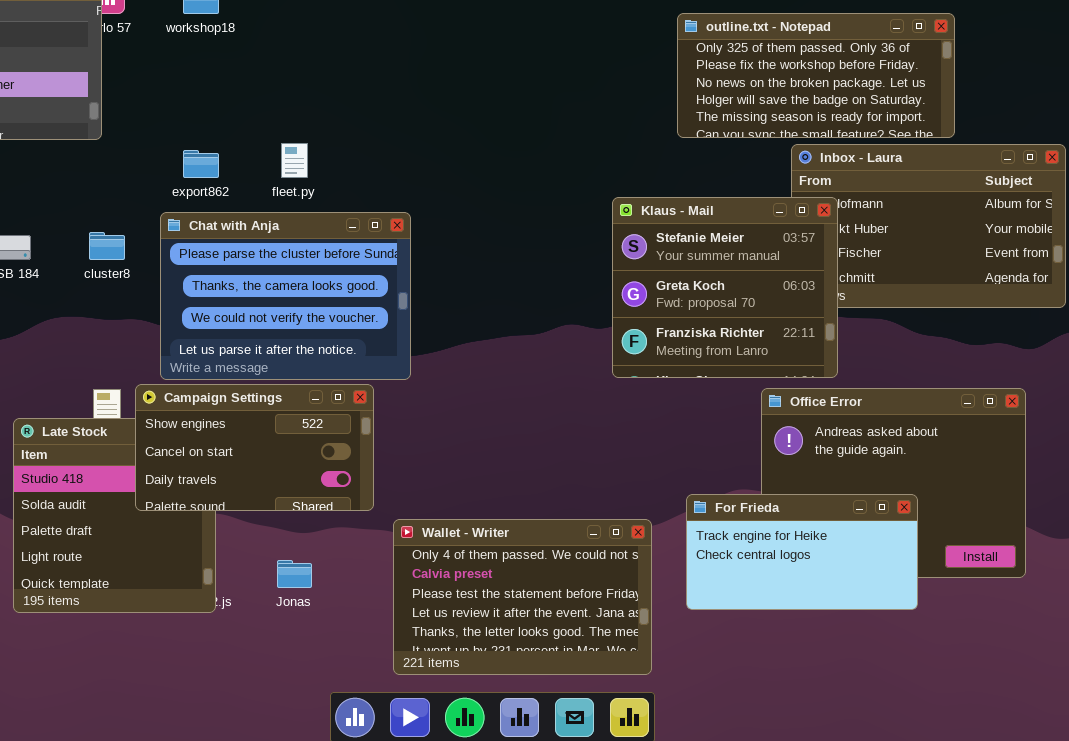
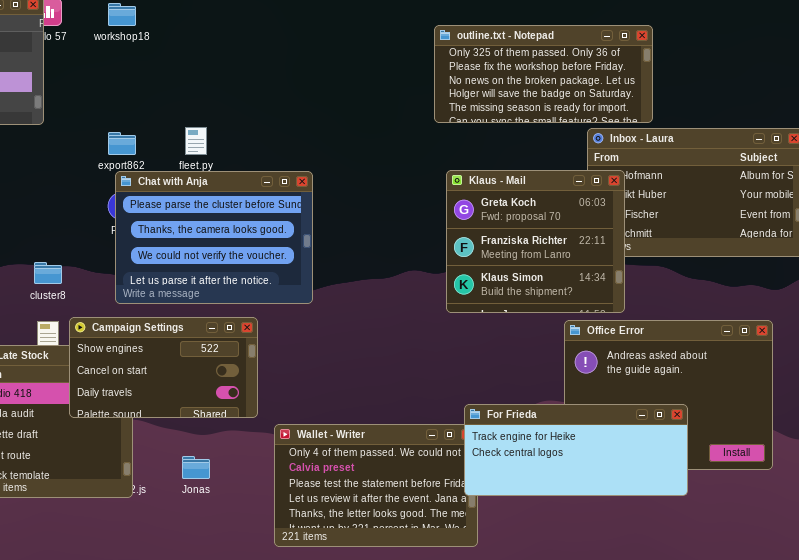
outline.txt - Notepad: [677,13,955,138] -> [434,25,653,123], moved
Klaus - Mail: [612,197,838,378] -> [446,170,625,313], scrolled down 1 row
Chat with Anja: [160,212,411,380] -> [115,171,313,304], moved
cluster8: [89,232,125,260] -> [34,262,62,284], moved
For Frieda: [686,494,918,610] -> [464,404,688,496], resized

